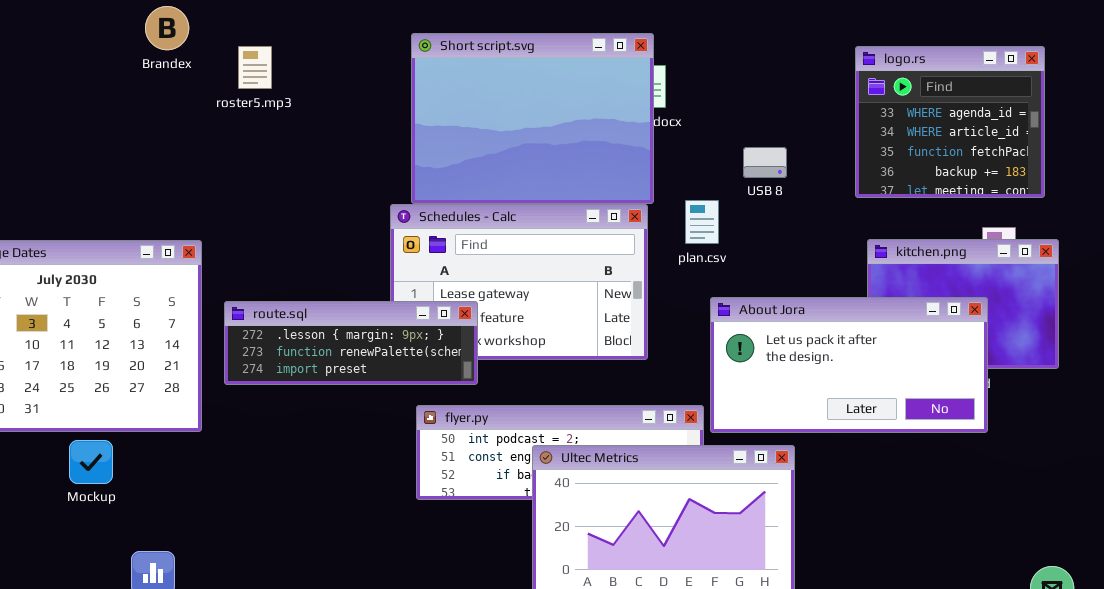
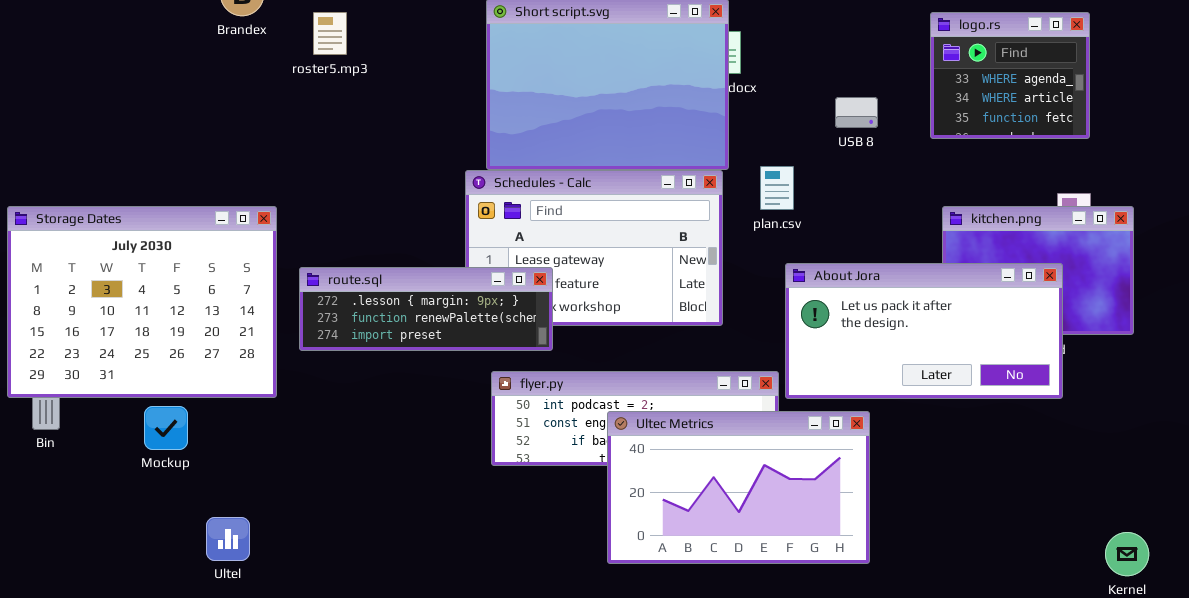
logo.rs: [855,46,1045,198] -> [930,12,1090,139], resized
USB 8: [743,147,787,178] -> [835,97,878,128], moved

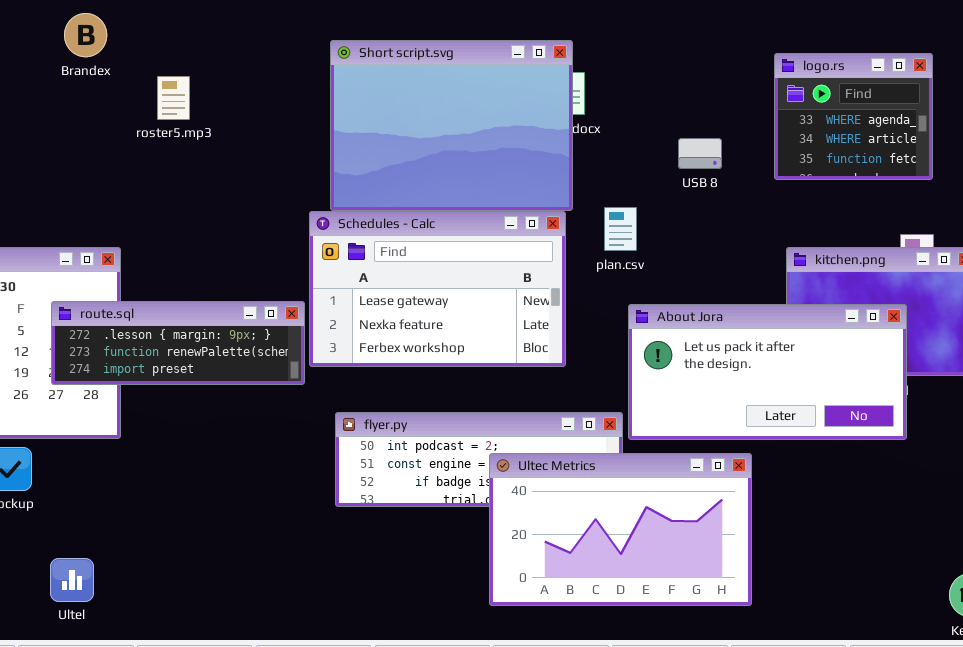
roster5.mp3: [313,12,347,55] -> [157,76,190,120], moved
route.sql: [299,267,553,351] -> [51,301,305,385], moved
Ultec Metrics: [607,411,870,564] -> [489,453,752,606], moved

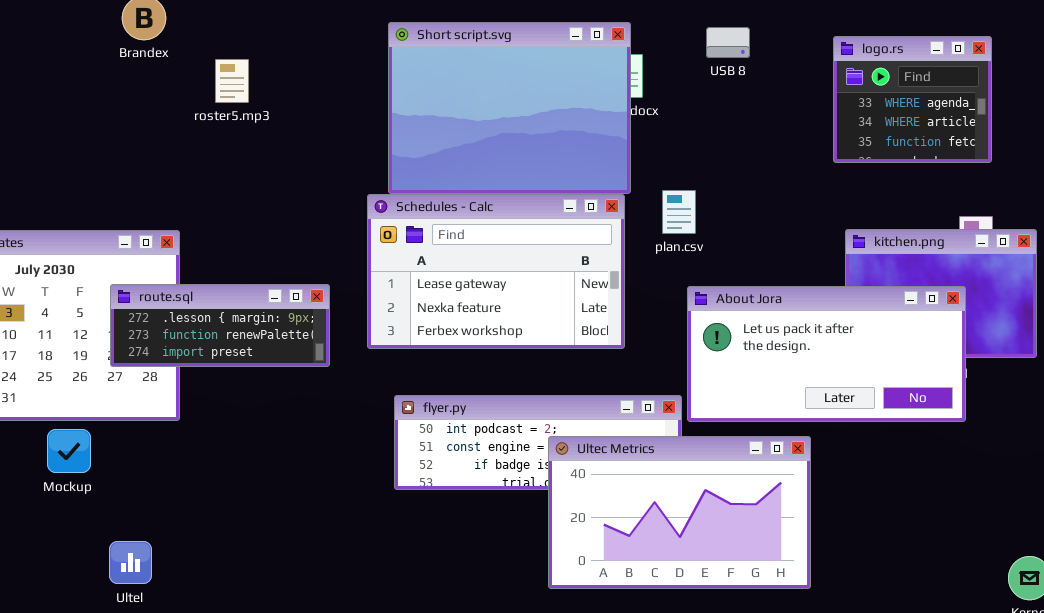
USB 8: [678,138,722,169] -> [706,27,750,58], moved
route.sql: [51,301,305,385] -> [110,284,330,367], resized

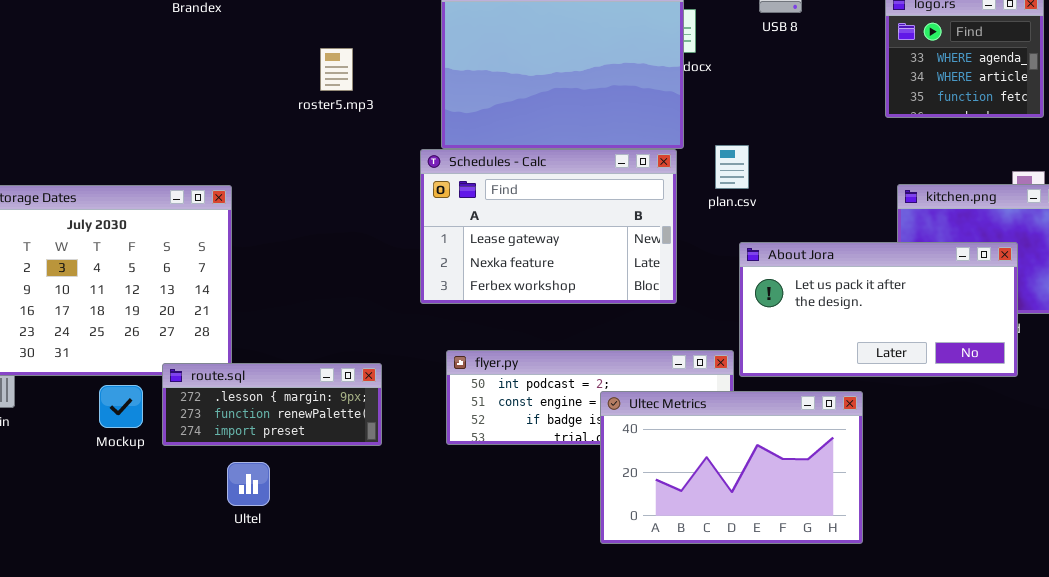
roster5.mp3: [215,59,249,103] -> [320,48,353,91], moved
route.sql: [110,284,330,367] -> [162,363,382,446], moved
Ultel: [109,541,152,584] -> [227,462,270,506], moved

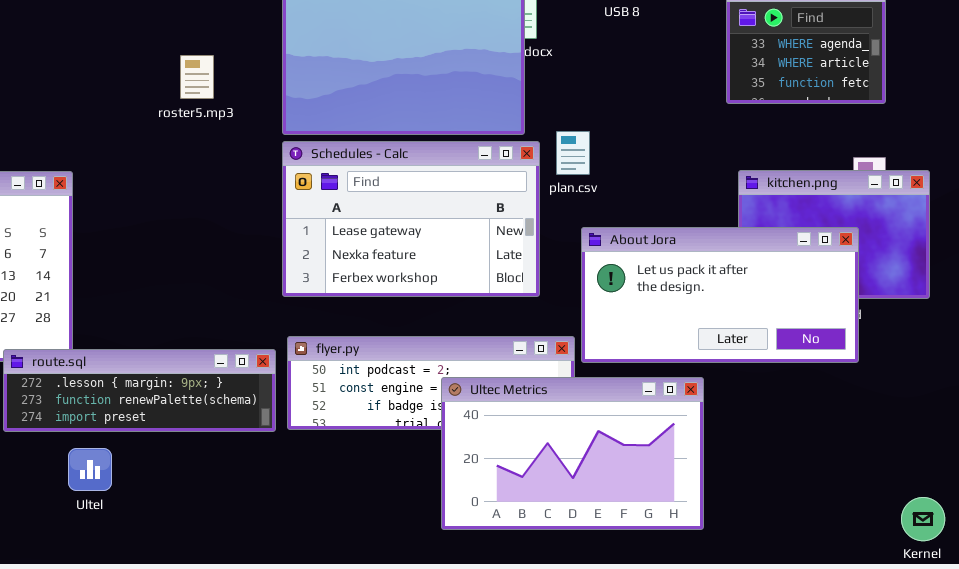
roster5.mp3: [320,48,353,91] -> [180,55,214,99], moved
Schedules - Calc: [420,149,677,304] -> [282,141,540,297], moved
route.sql: [162,363,382,446] -> [3,349,276,432], resized

